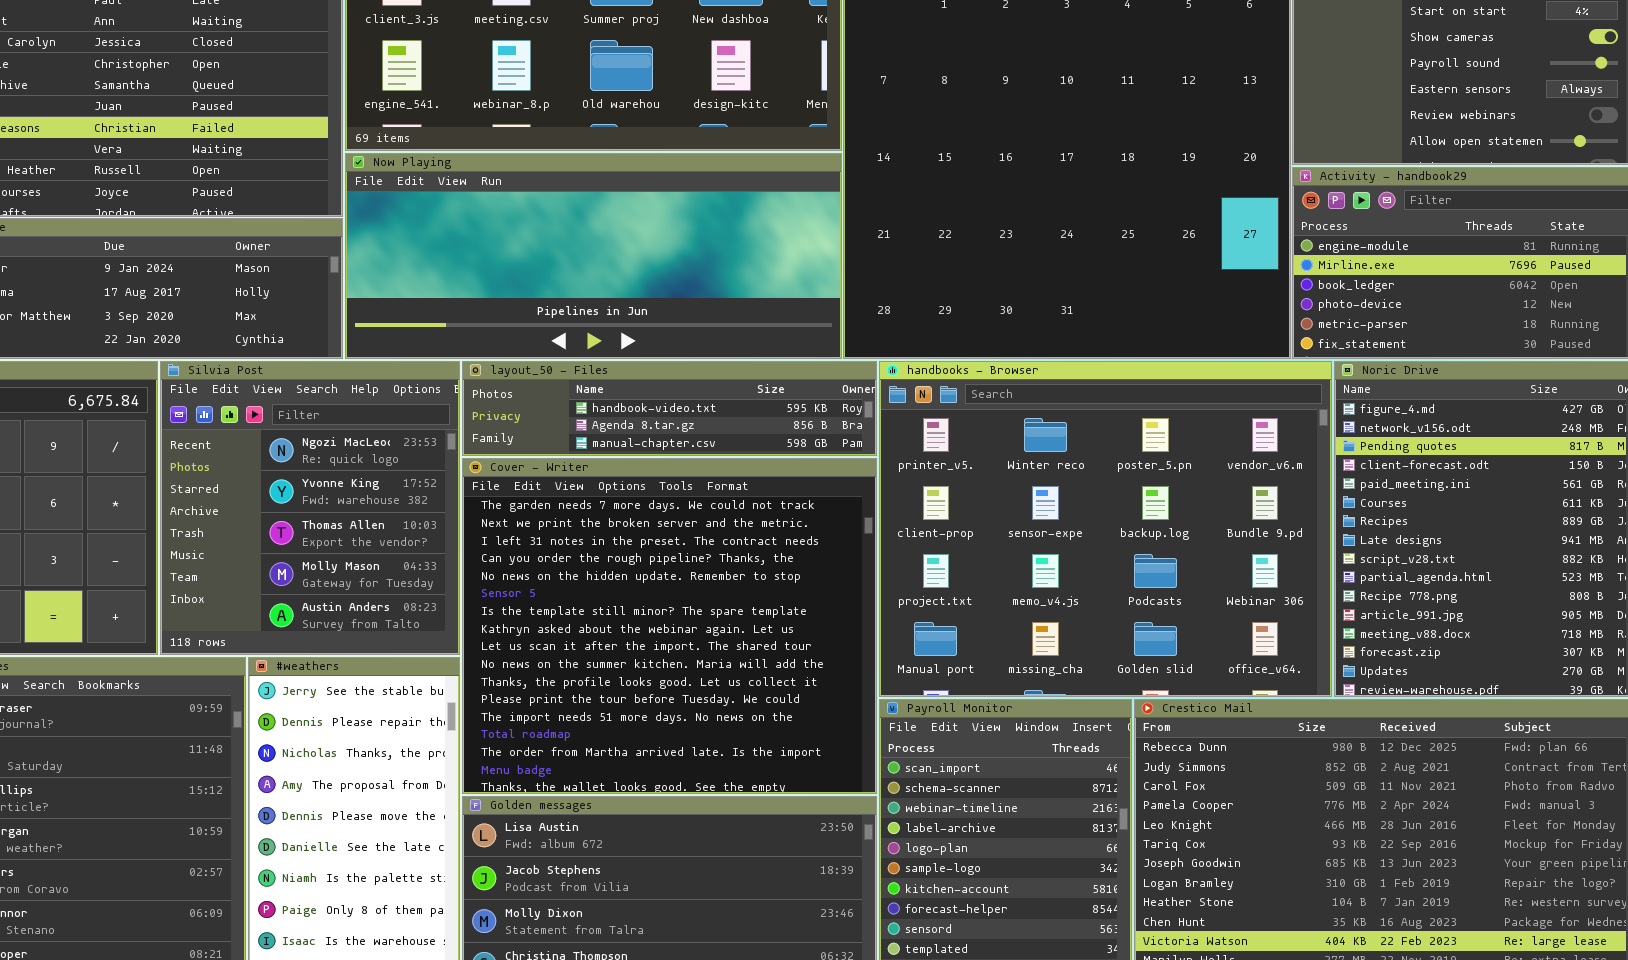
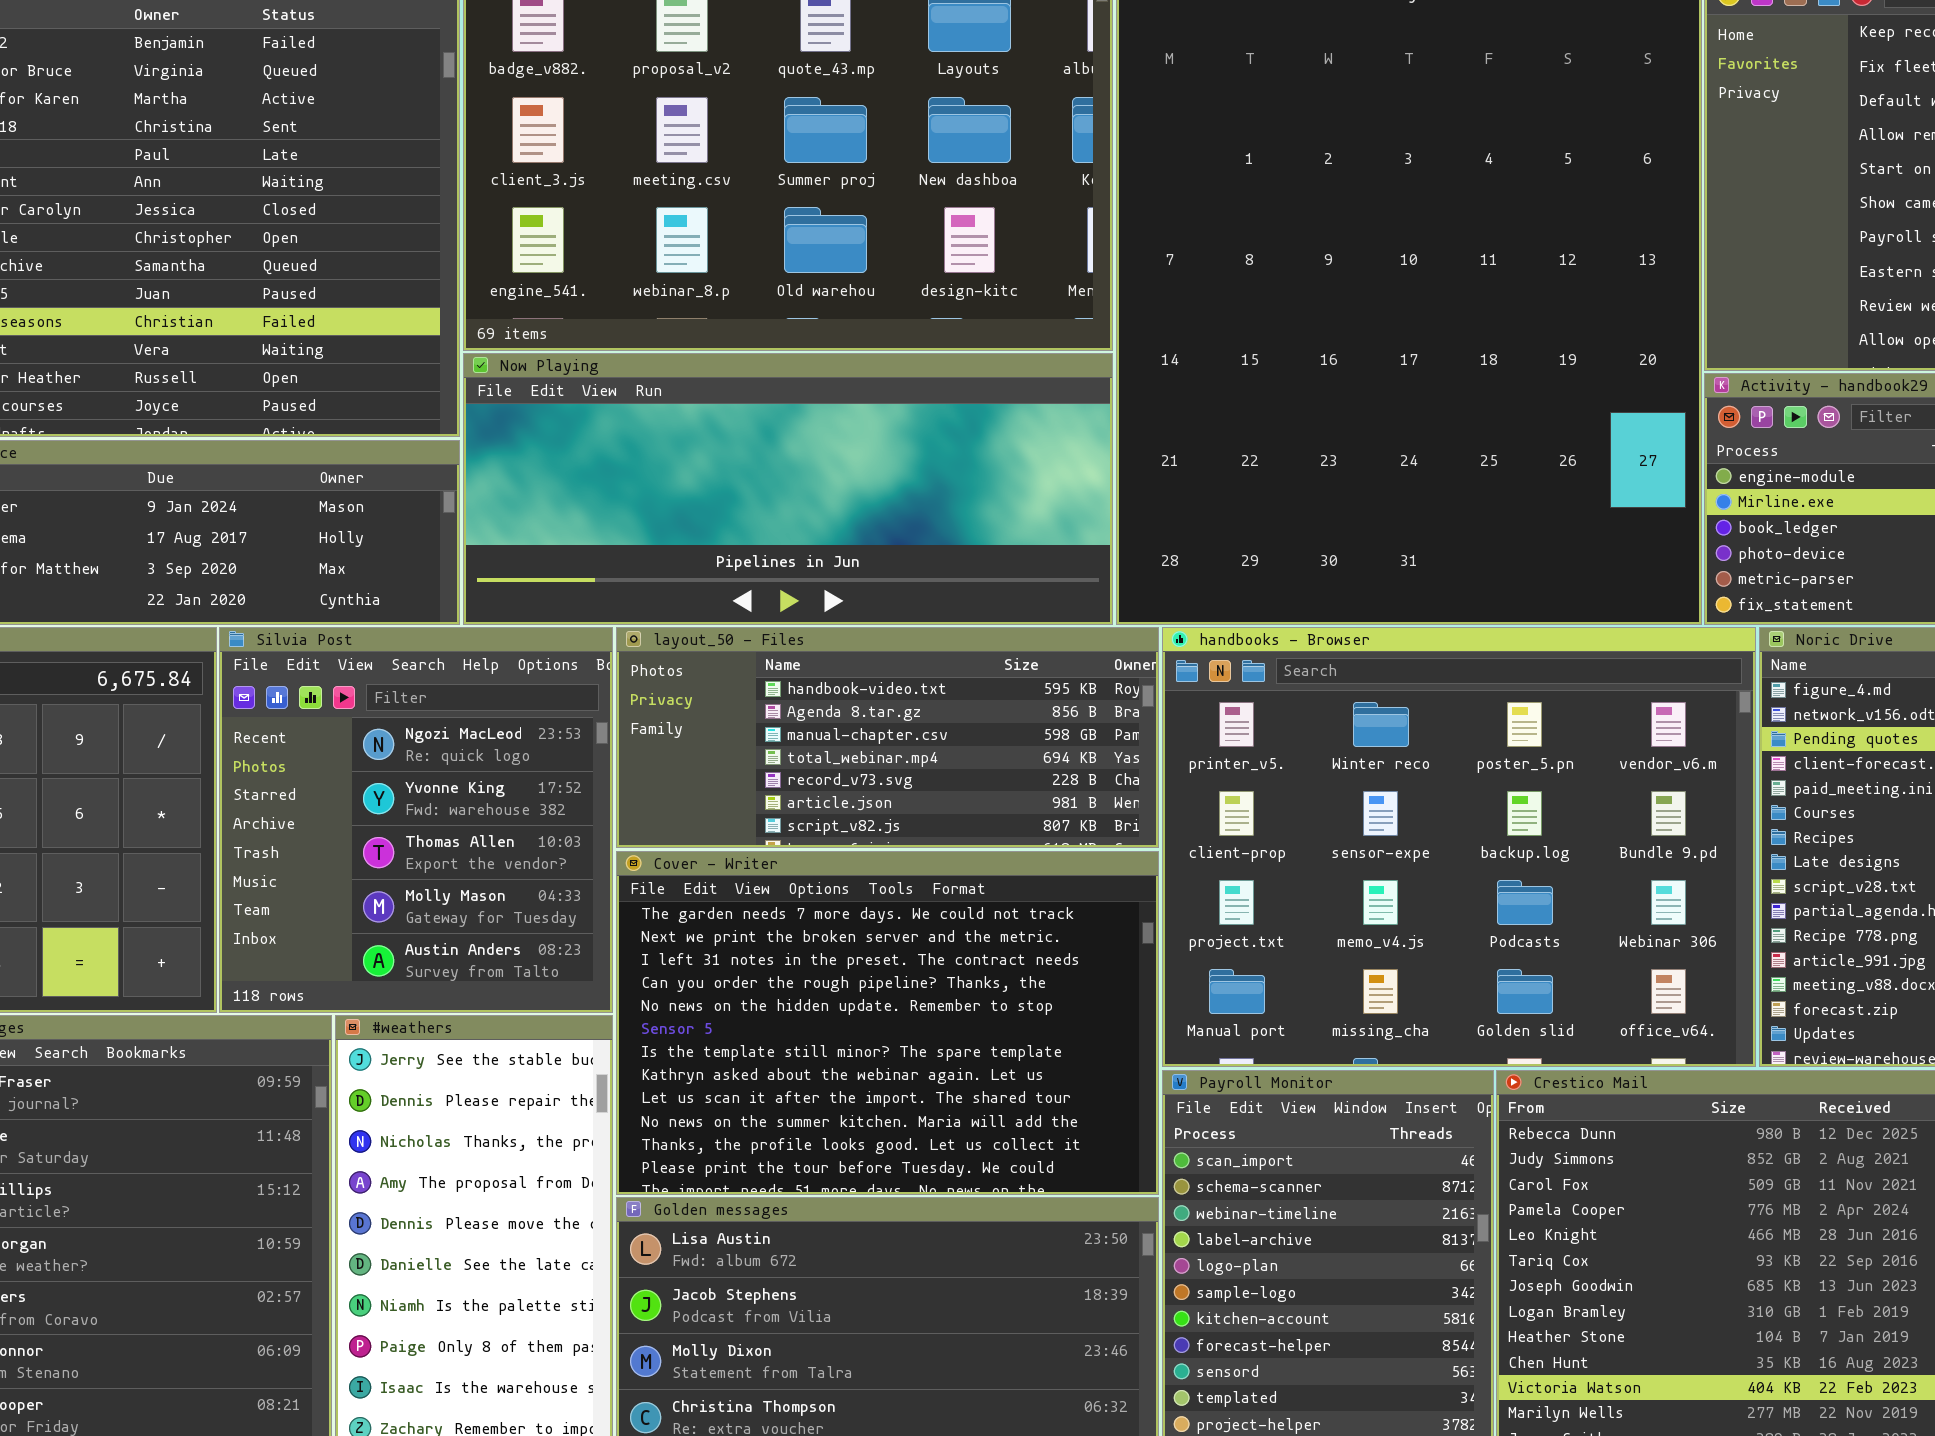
layout_50 - Files: [462,361,877,456] -> [616,627,1159,848], resized
Cover - Writer: [462,458,877,794] -> [616,851,1159,1195], resized

